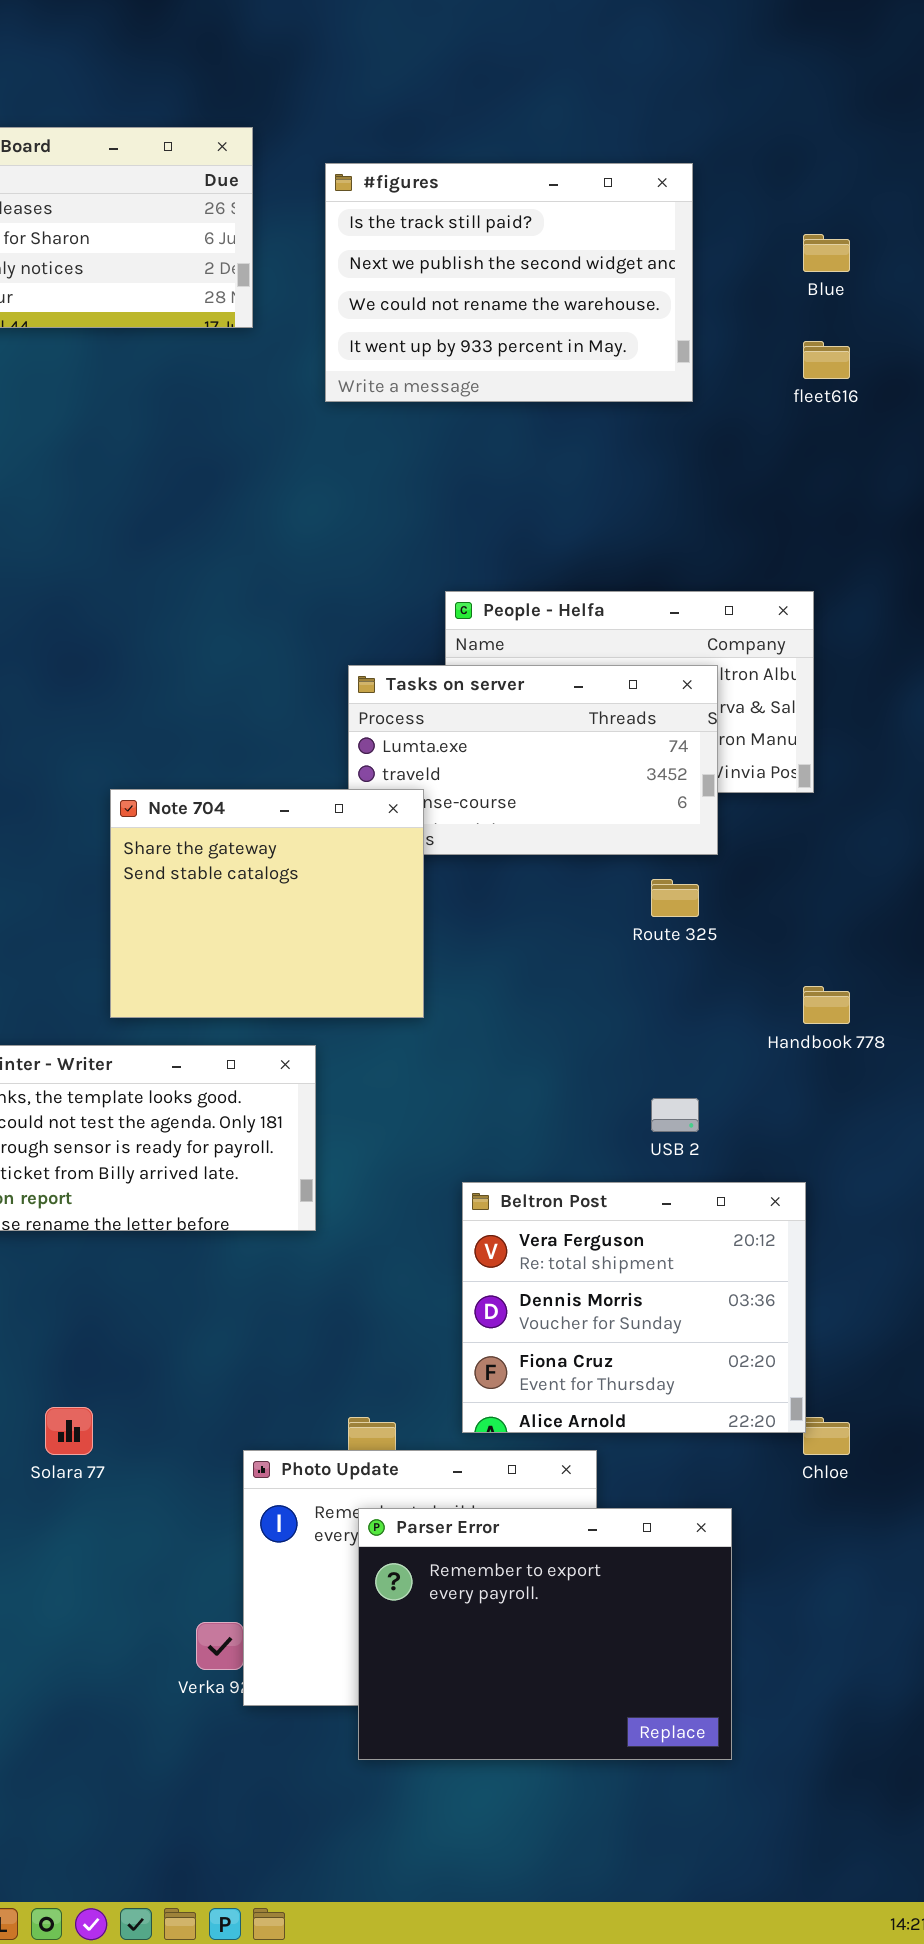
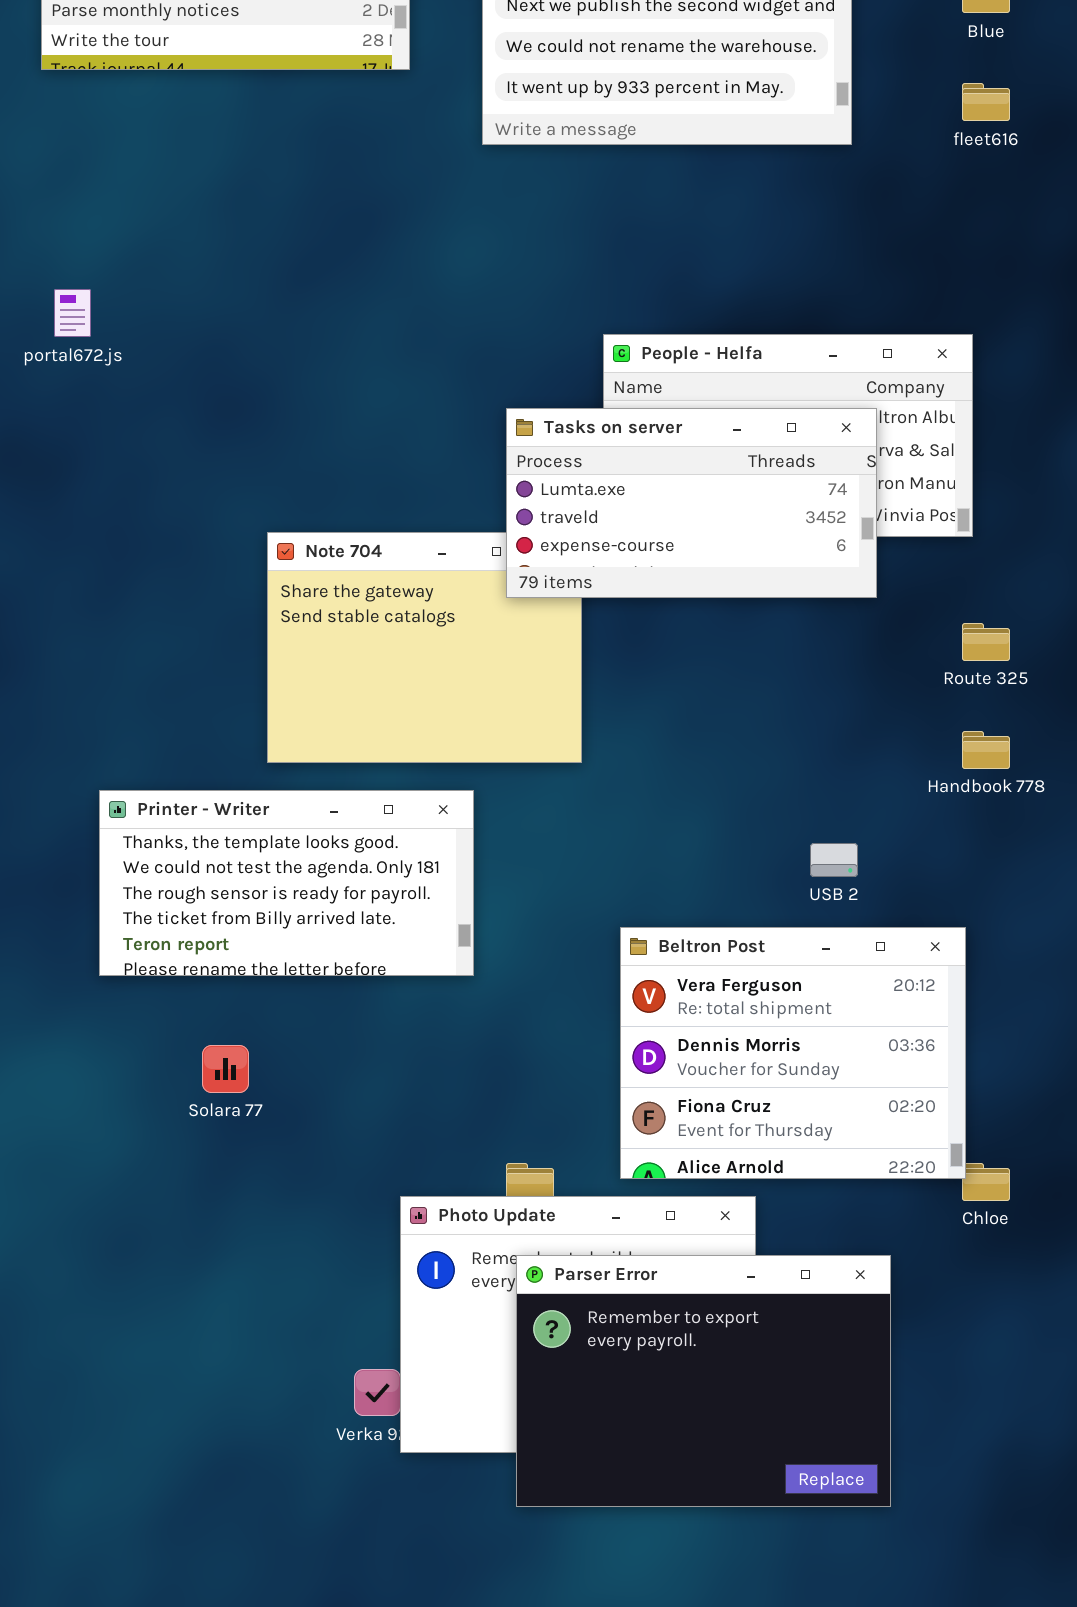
Tasks on server: [348,665,718,855] -> [506,408,877,598], raised
Route 325: [651,879,699,917] -> [962,623,1010,661], moved
Solara 77: [45,1407,93,1455] -> [202,1045,249,1093], moved

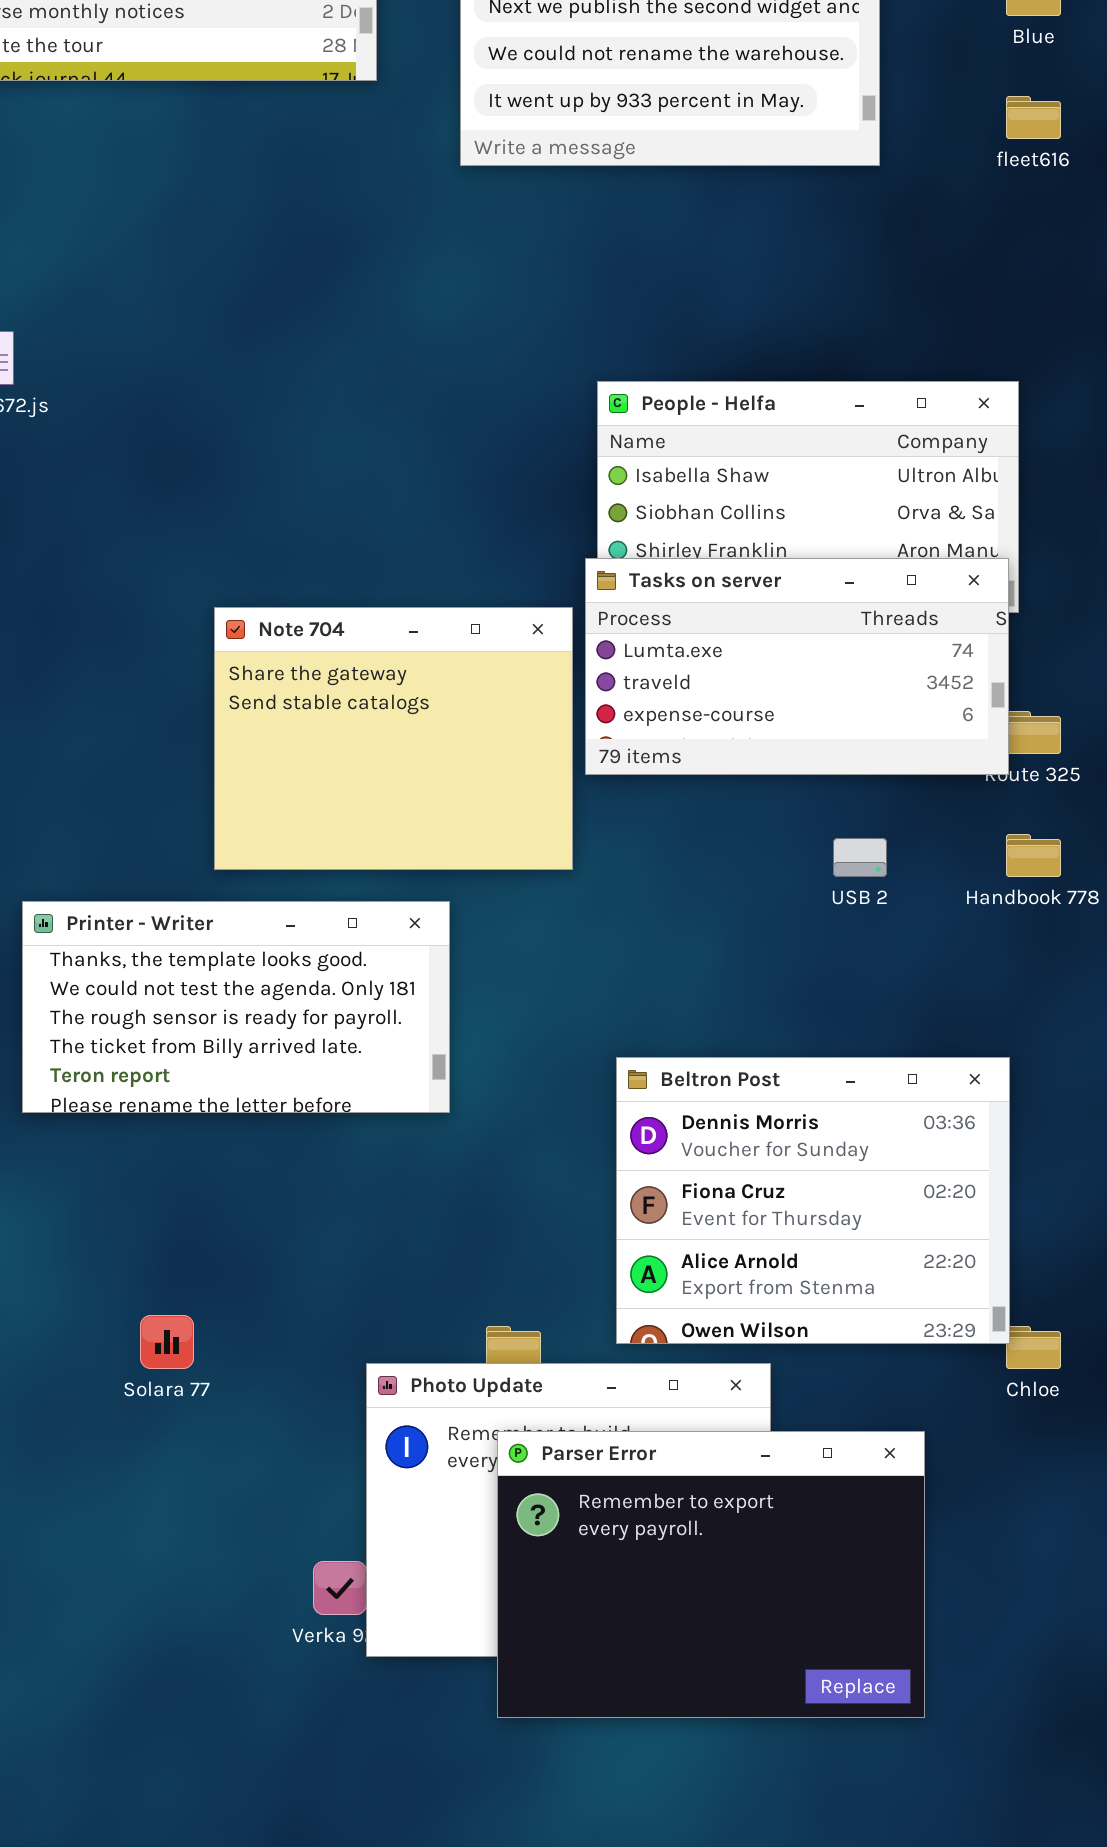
Tasks on server: [506,408,877,598] -> [585,558,1009,775], moved
USB 2: [810,843,858,877] -> [833,838,887,877], moved
Beltron Post: [620,927,966,1179] -> [616,1057,1010,1344], scrolled down 1 row
Solara 77: [202,1045,249,1093] -> [140,1315,194,1369], moved

